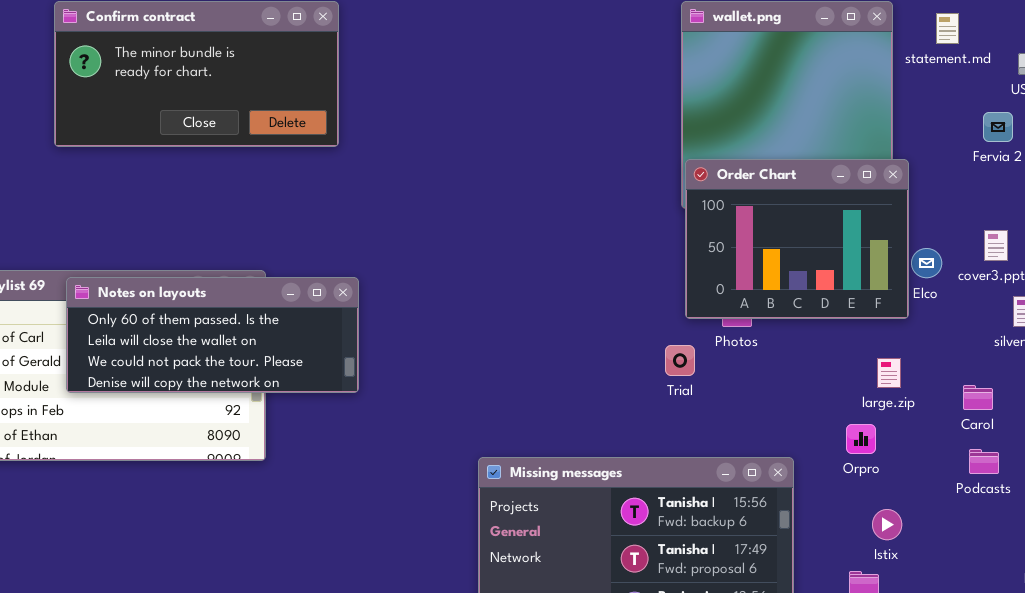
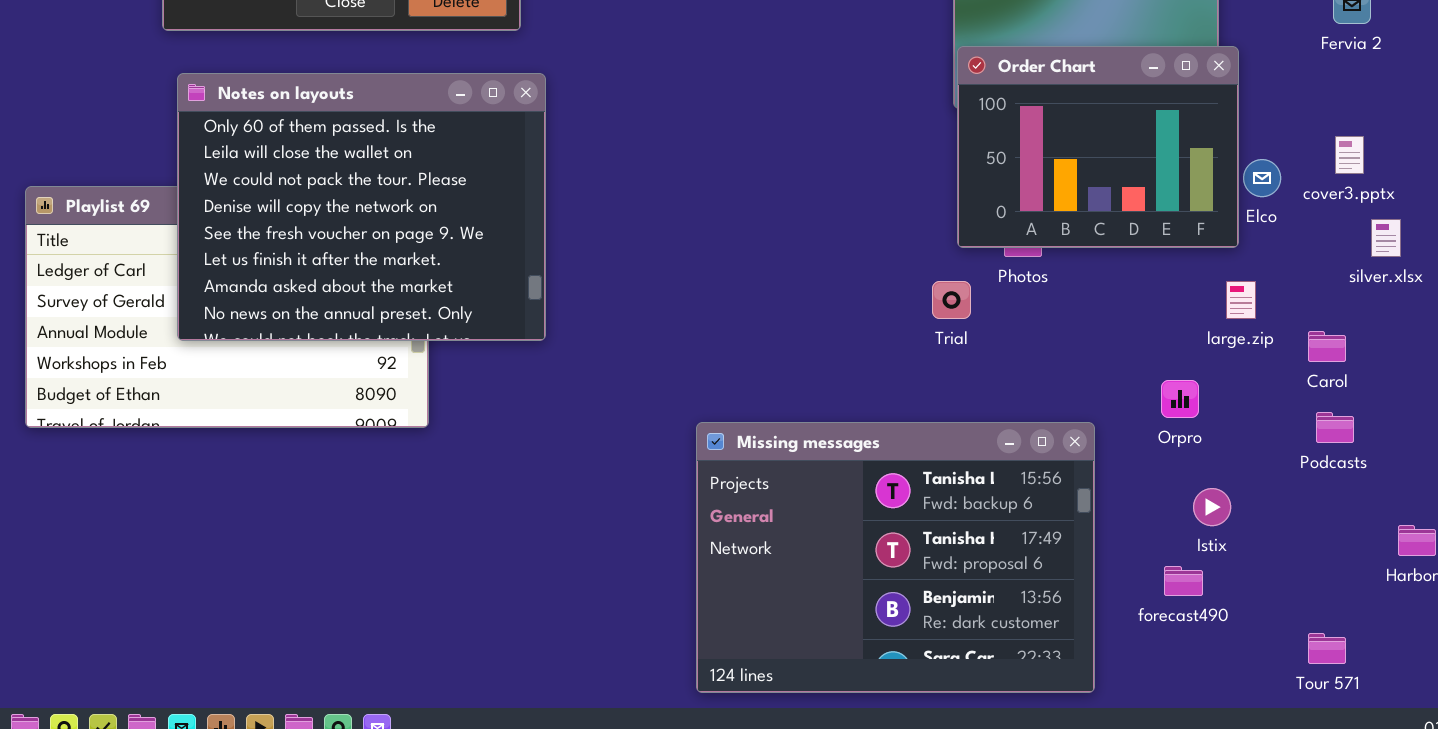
Notes on layouts: [66,277,359,393] -> [177,73,546,341], resized
large.zip: [877,358,901,388] -> [1226,281,1256,319], moved

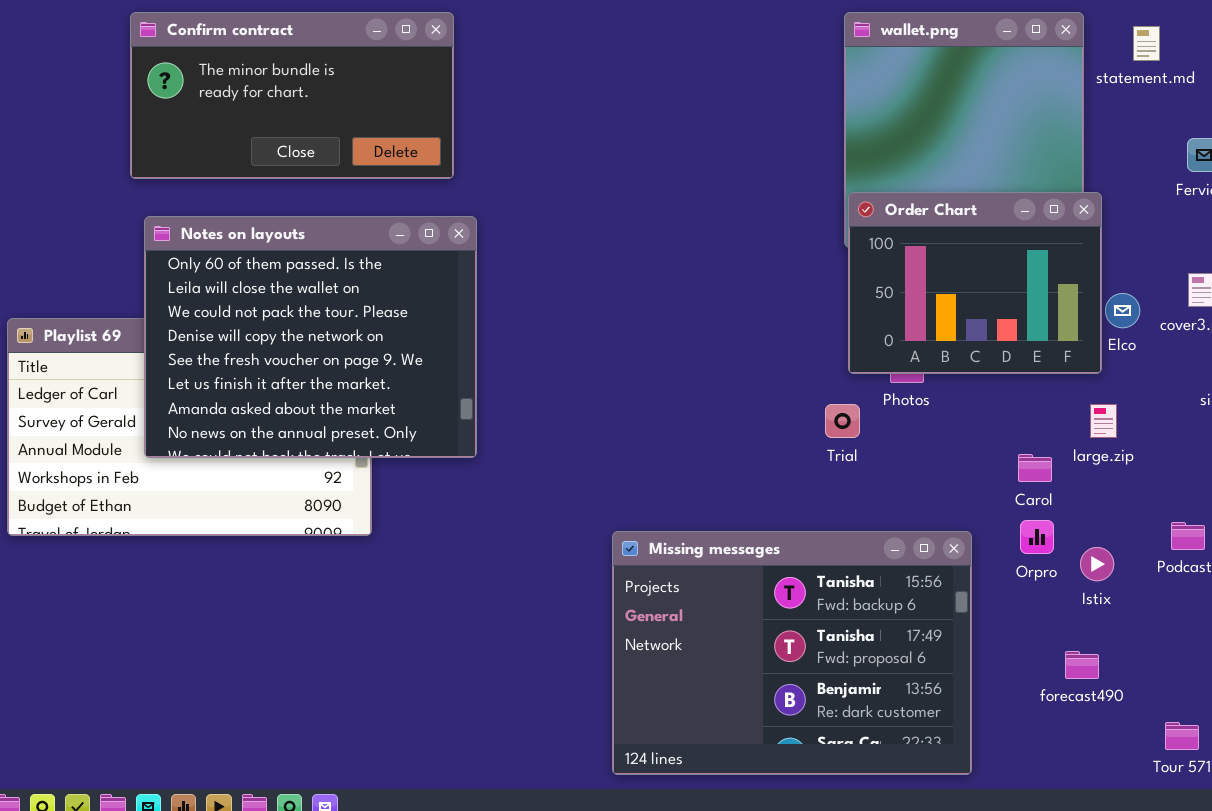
Carol: [1308,331,1346,362] -> [1018,454,1052,482], moved
Orpro: [1161,380,1199,418] -> [1020,520,1054,554], moved
Istix: [1193,488,1231,526] -> [1080,547,1114,581], moved
forecast490: [1164,566,1203,596] -> [1065,651,1099,679], moved

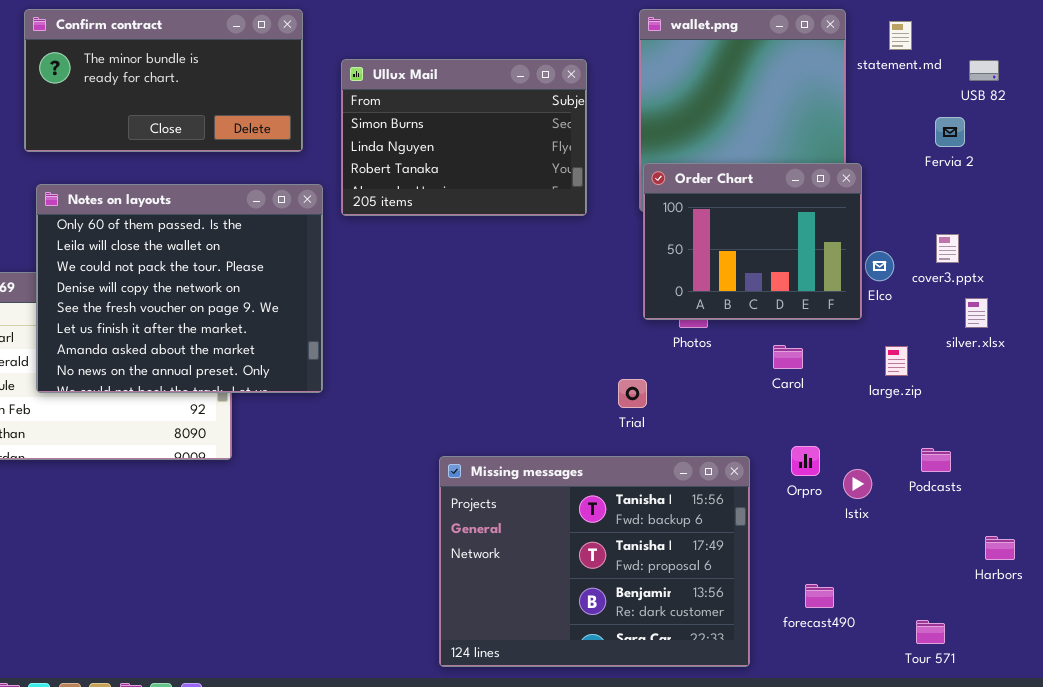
Ullux Mail: none -> [341,59,587,216], opened
Trial: [825,404,860,438] -> [618,379,647,408], moved
large.zip: [1090,404,1117,438] -> [885,346,908,376], moved
Carol: [1018,454,1052,482] -> [773,345,803,369], moved
forecast490: [1065,651,1099,679] -> [805,584,834,608], moved

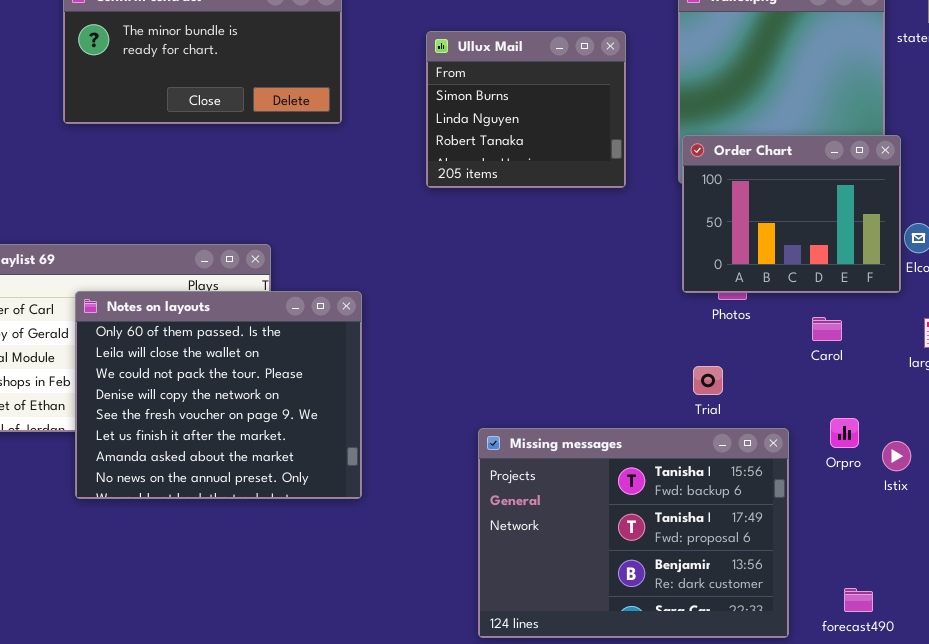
Ullux Mail: [341,59,587,216] -> [426,31,626,188], resized
Notes on layouts: [36,184,323,393] -> [75,291,362,499], moved
Trial: [618,379,647,408] -> [693,366,723,395], moved
forecast490: [805,584,834,608] -> [844,588,873,612], moved

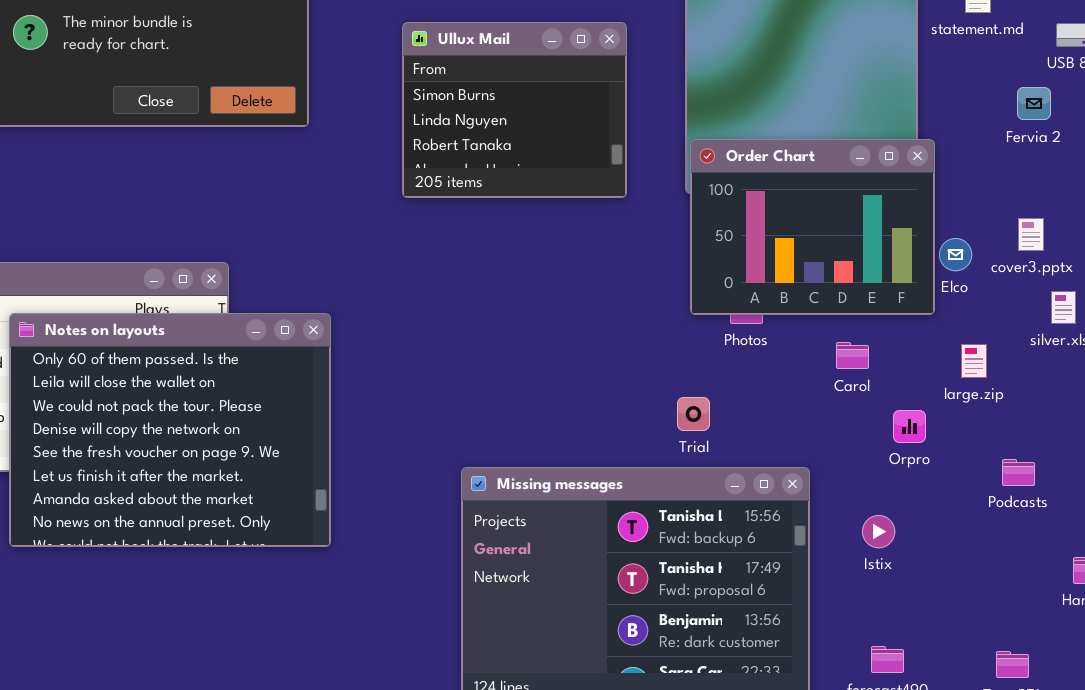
Trial: [693,366,723,395] -> [677,397,710,431], moved
Orpro: [830,418,859,448] -> [893,410,926,443], moved
Istix: [882,441,911,471] -> [862,515,895,548], moved

